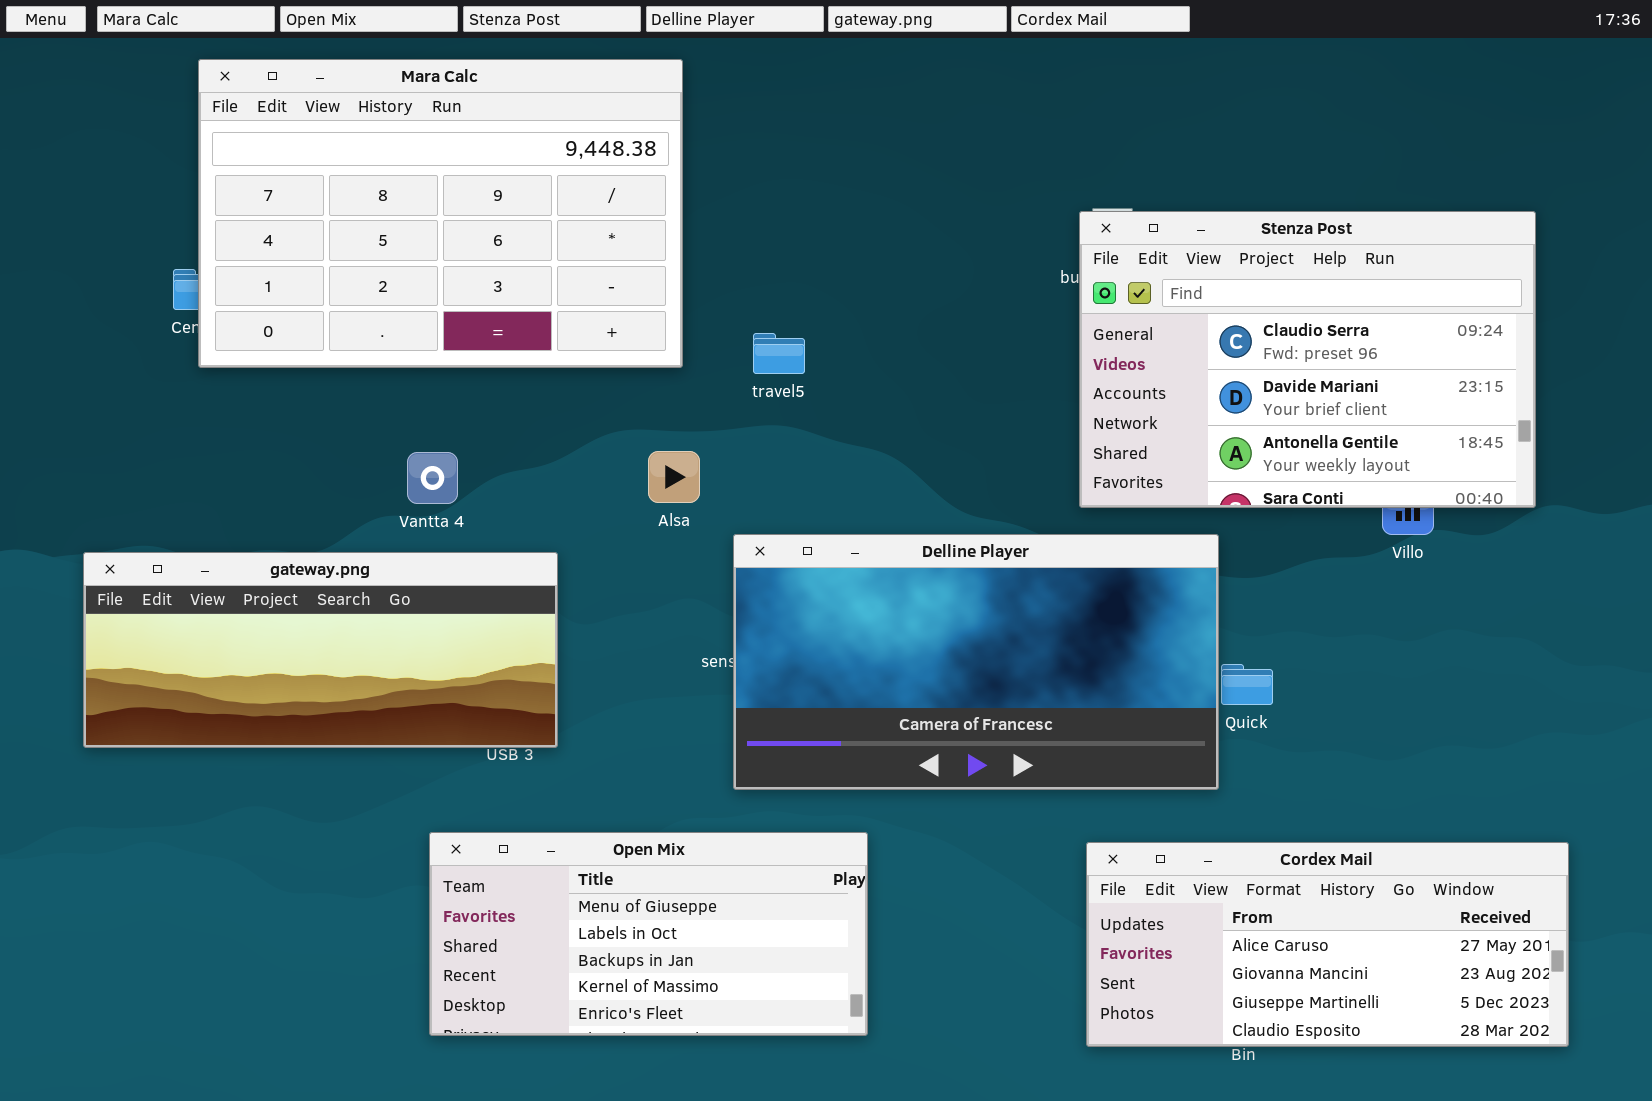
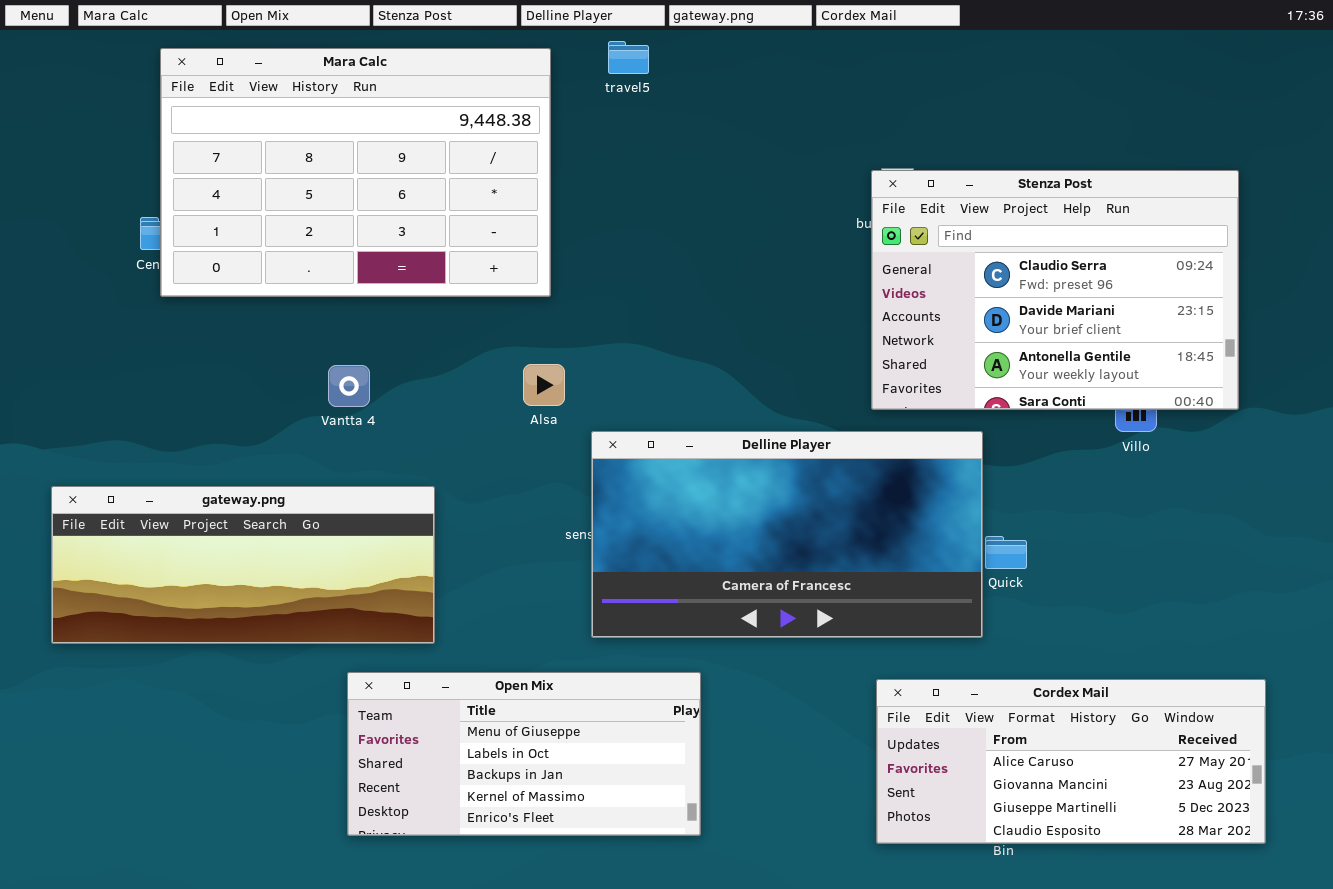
travel5: [753,333,805,374] -> [608,41,649,74], moved
gateway.png: [83,552,558,748] -> [51,486,435,644], moved

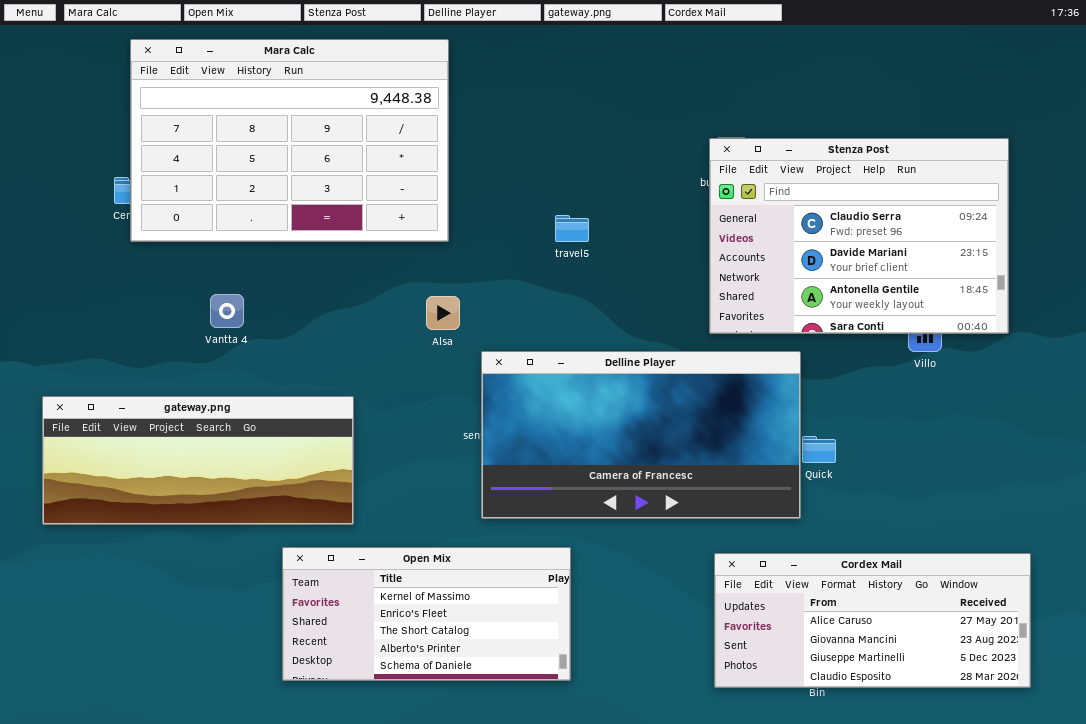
travel5: [608,41,649,74] -> [555,215,589,242], moved
Vantta 4: [328,365,370,407] -> [210,294,244,328], moved
Open Mix: [347,672,701,836] -> [282,547,571,681], scrolled down 3 rows

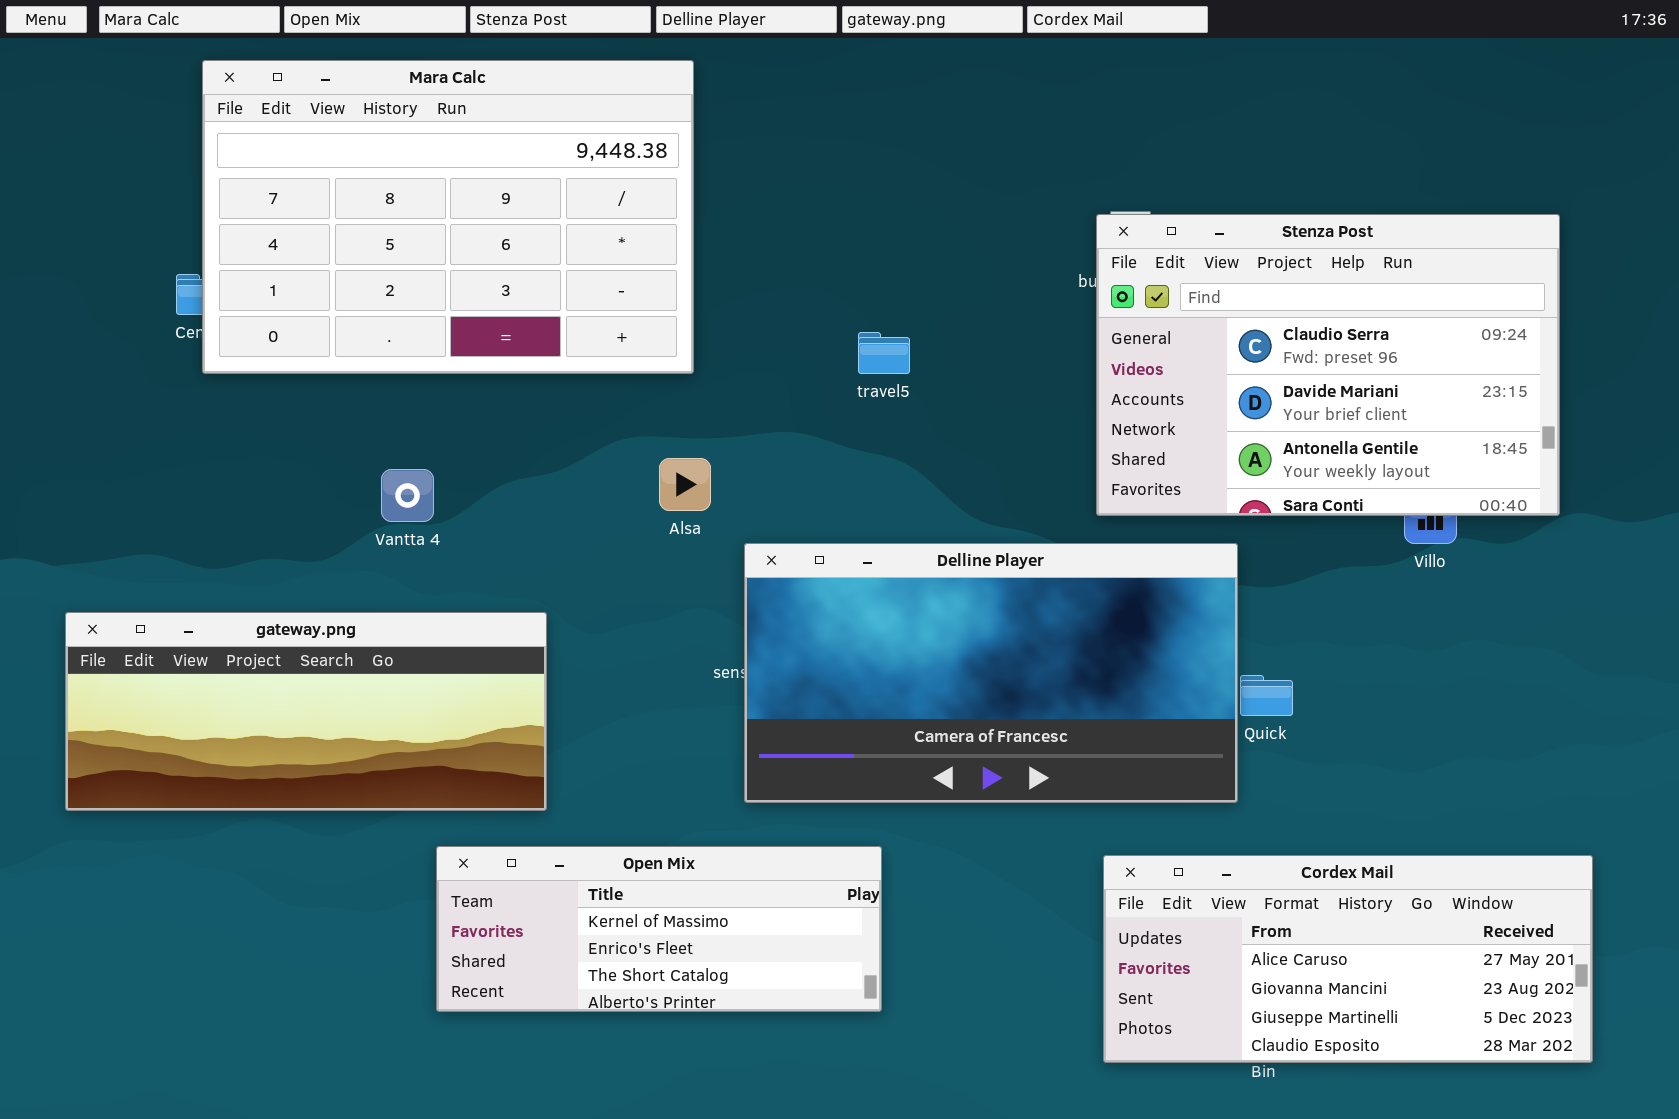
Vantta 4: [210,294,244,328] -> [381,469,434,522], moved
Open Mix: [282,547,571,681] -> [436,846,882,1012], resized

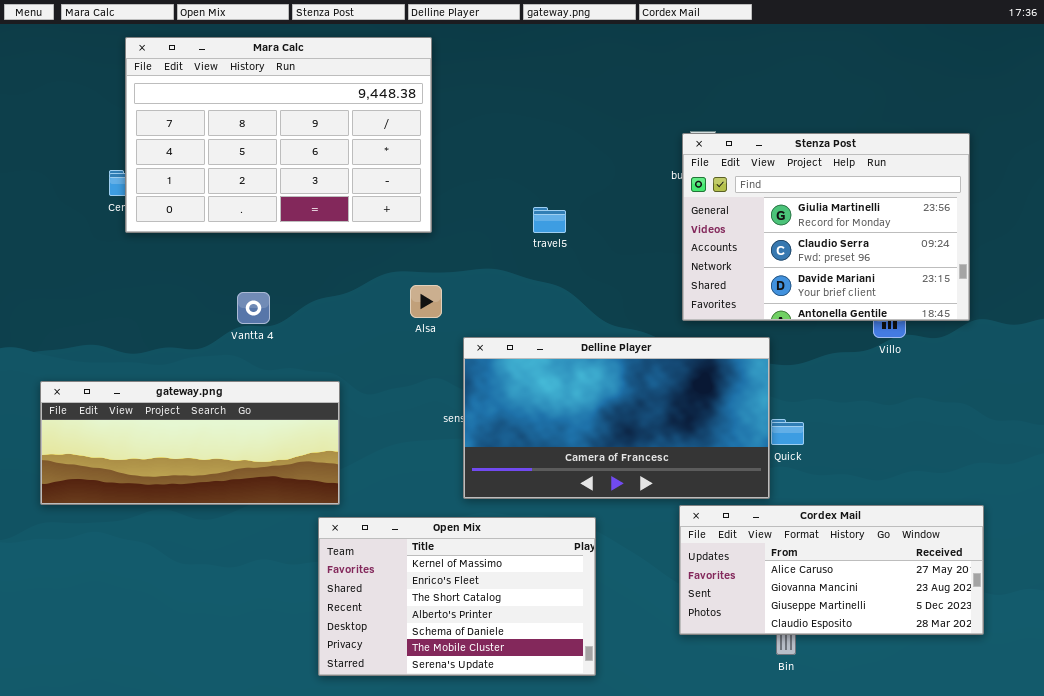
Stenza Post: [1096,214,1560,516] -> [682,133,970,321], scrolled up 1 row
Open Mix: [436,846,882,1012] -> [318,517,596,676], moved, resized
Cordex Mail: [1103,855,1593,1063] -> [679,505,984,635], moved

